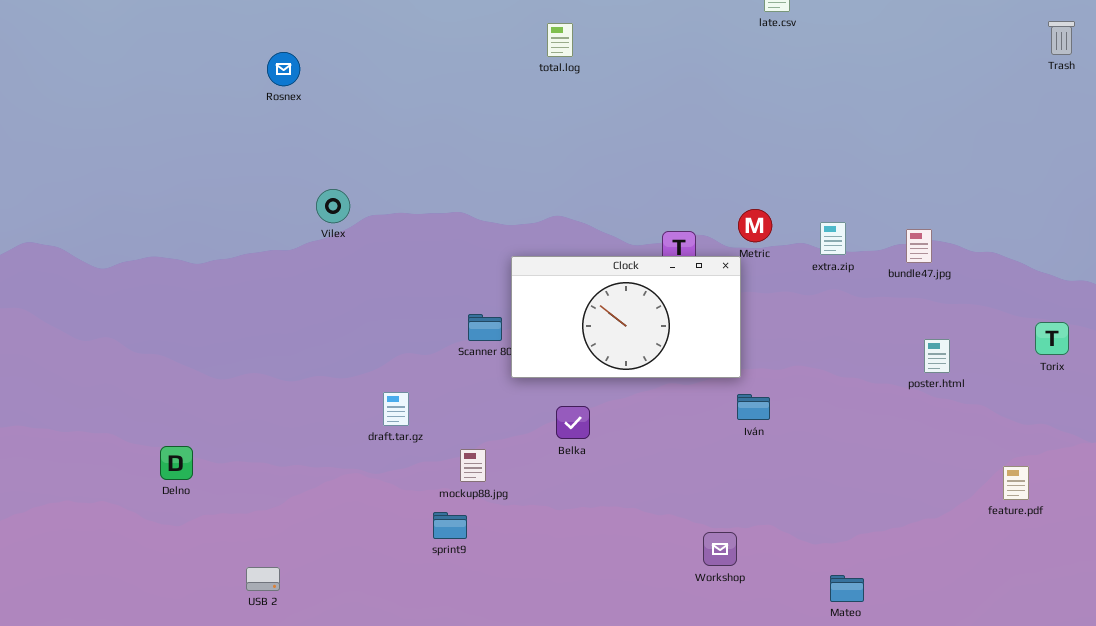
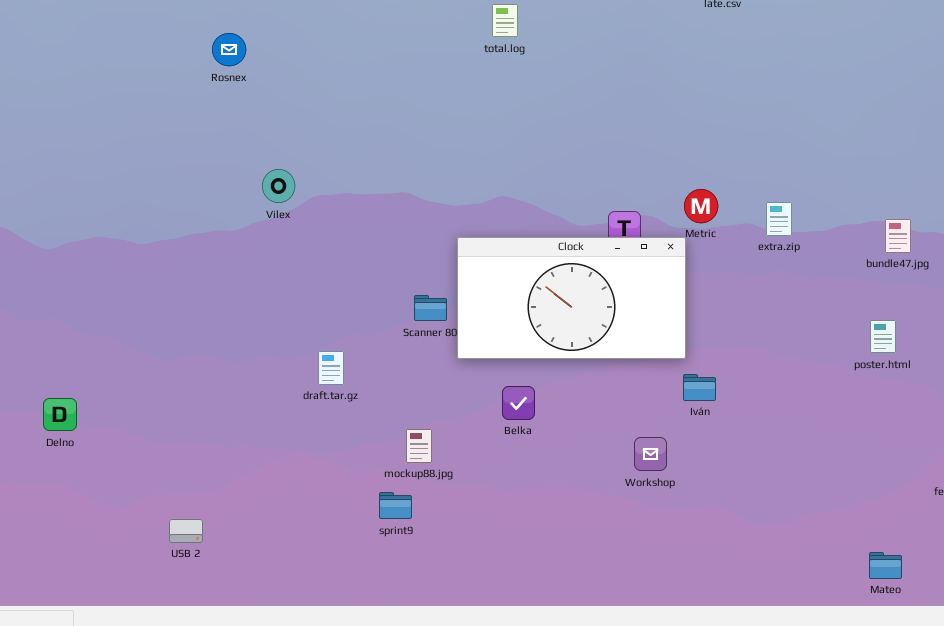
bundle47.jpg: [906,229,932,263] -> [885,219,911,253], moved
draft.tar.gz: [383,392,409,426] -> [318,351,344,385], moved
Delno: [160,446,193,480] -> [43,398,77,431], moved
Workshop: [703,532,737,566] -> [634,437,667,471], moved
USB 2: [246,567,280,591] -> [169,519,203,543], moved
Mateo: [830,575,864,602] -> [869,552,902,579], moved

